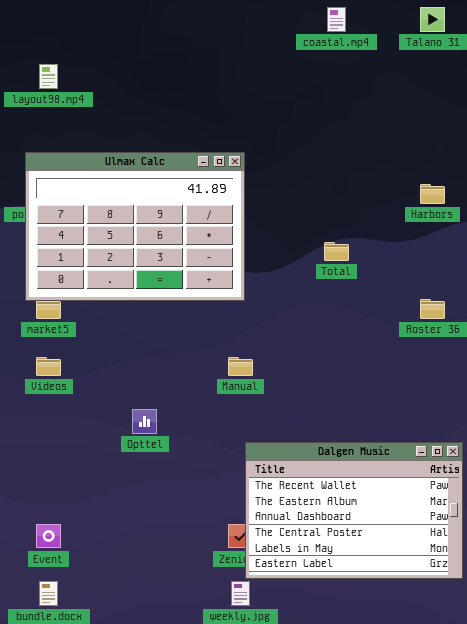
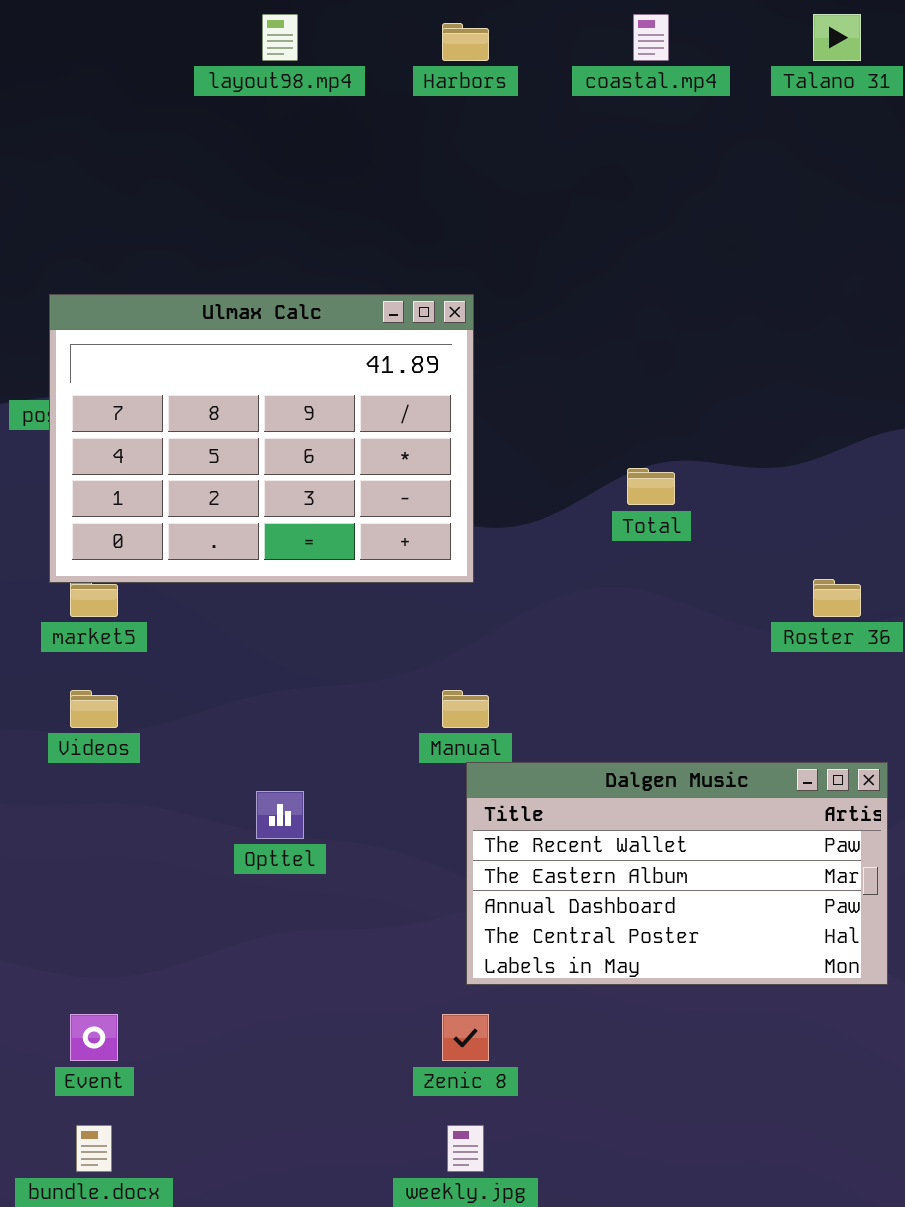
layout98.mp4: [39,64,58,89] -> [262,14,298,61], moved
Harbors: [420,184,445,204] -> [442,23,489,61], moved
Dalgen Music: [245,442,463,579] -> [466,762,888,985], moved, resized

